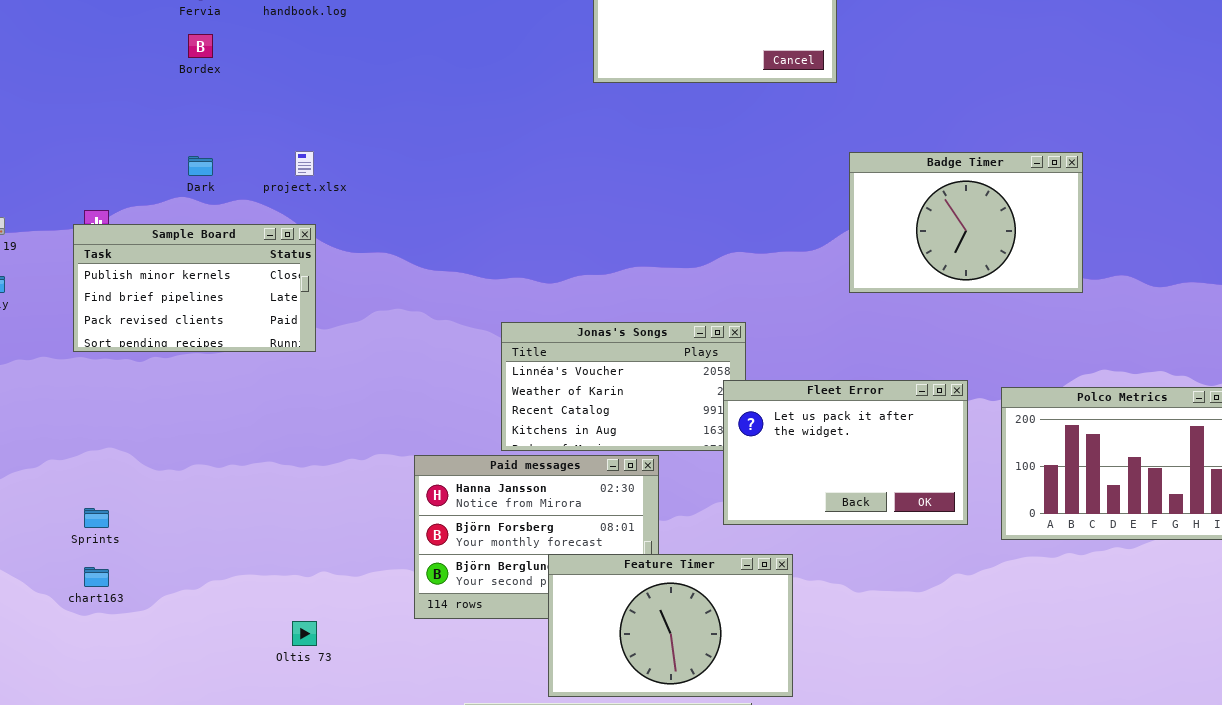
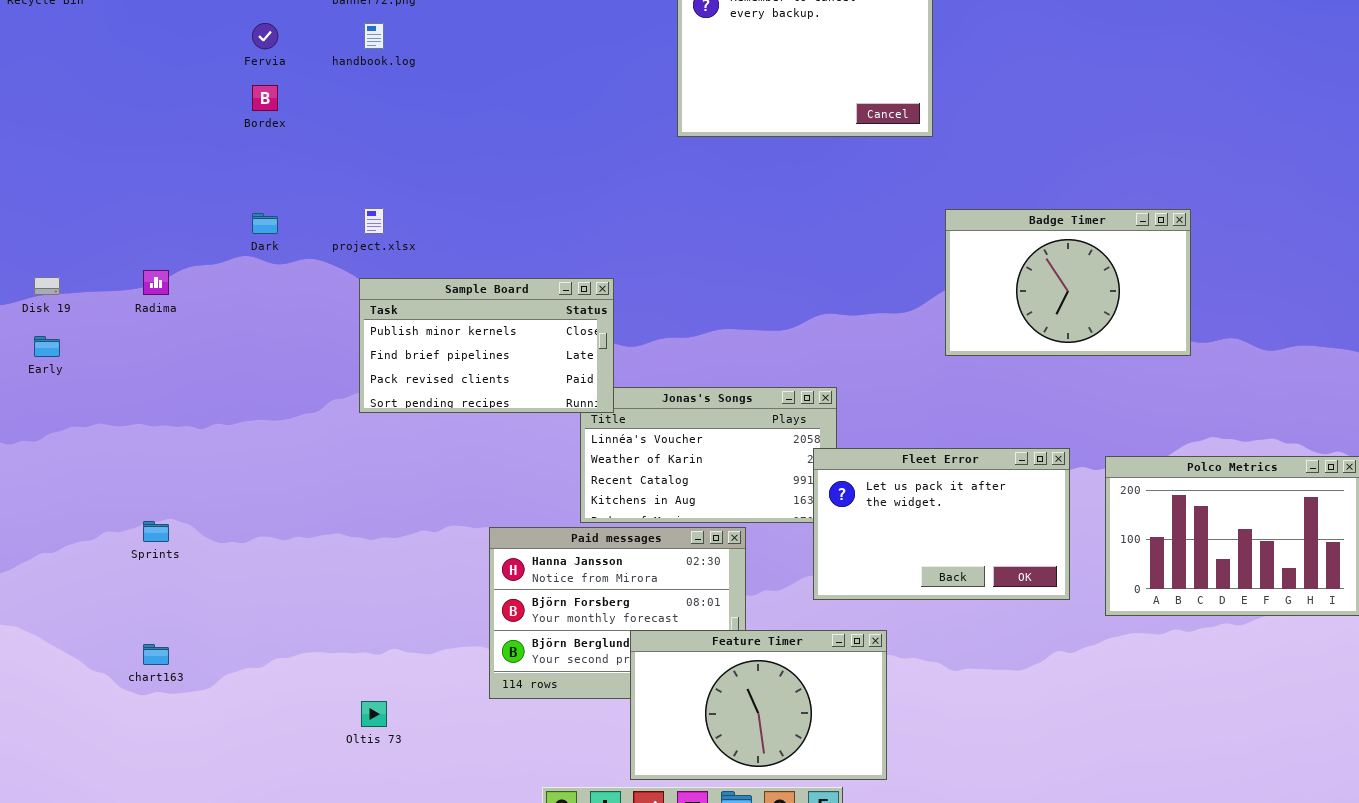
Sample Board: [73,224,316,352] -> [359,278,614,413], moved
Sprints: [84,508,109,528] -> [143,521,169,542], moved

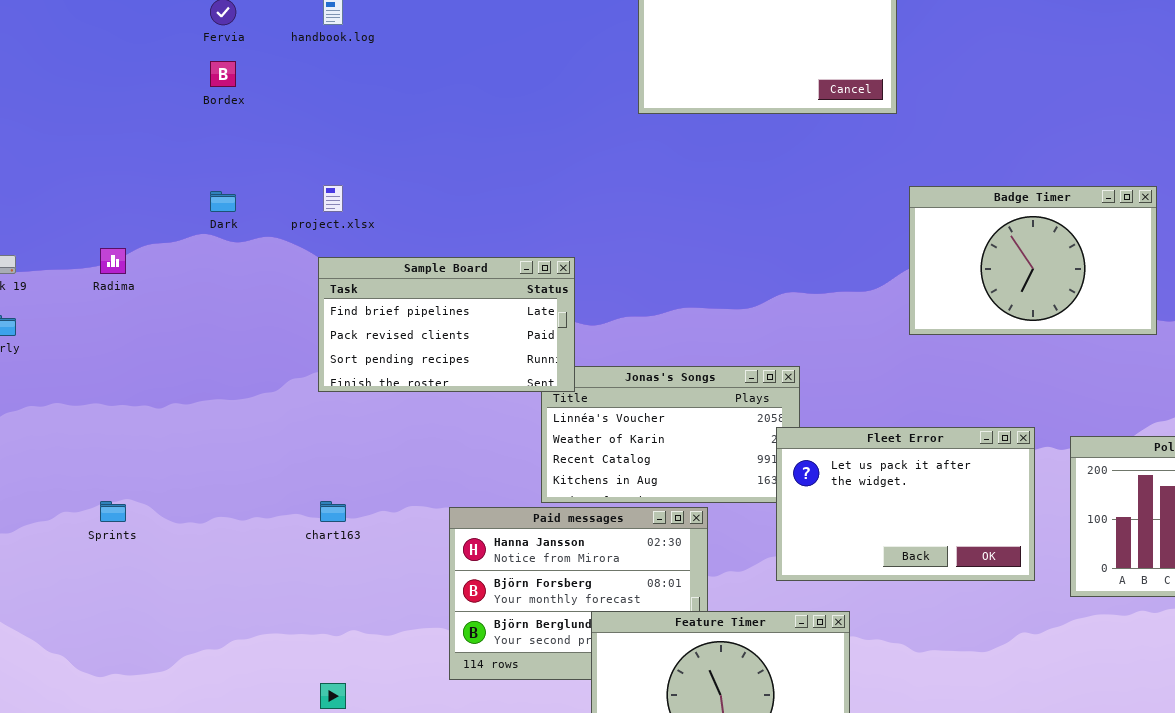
Sample Board: [359,278,614,413] -> [318,257,575,392], scrolled down 1 row
chart163: [143,644,169,665] -> [320,501,346,522], moved

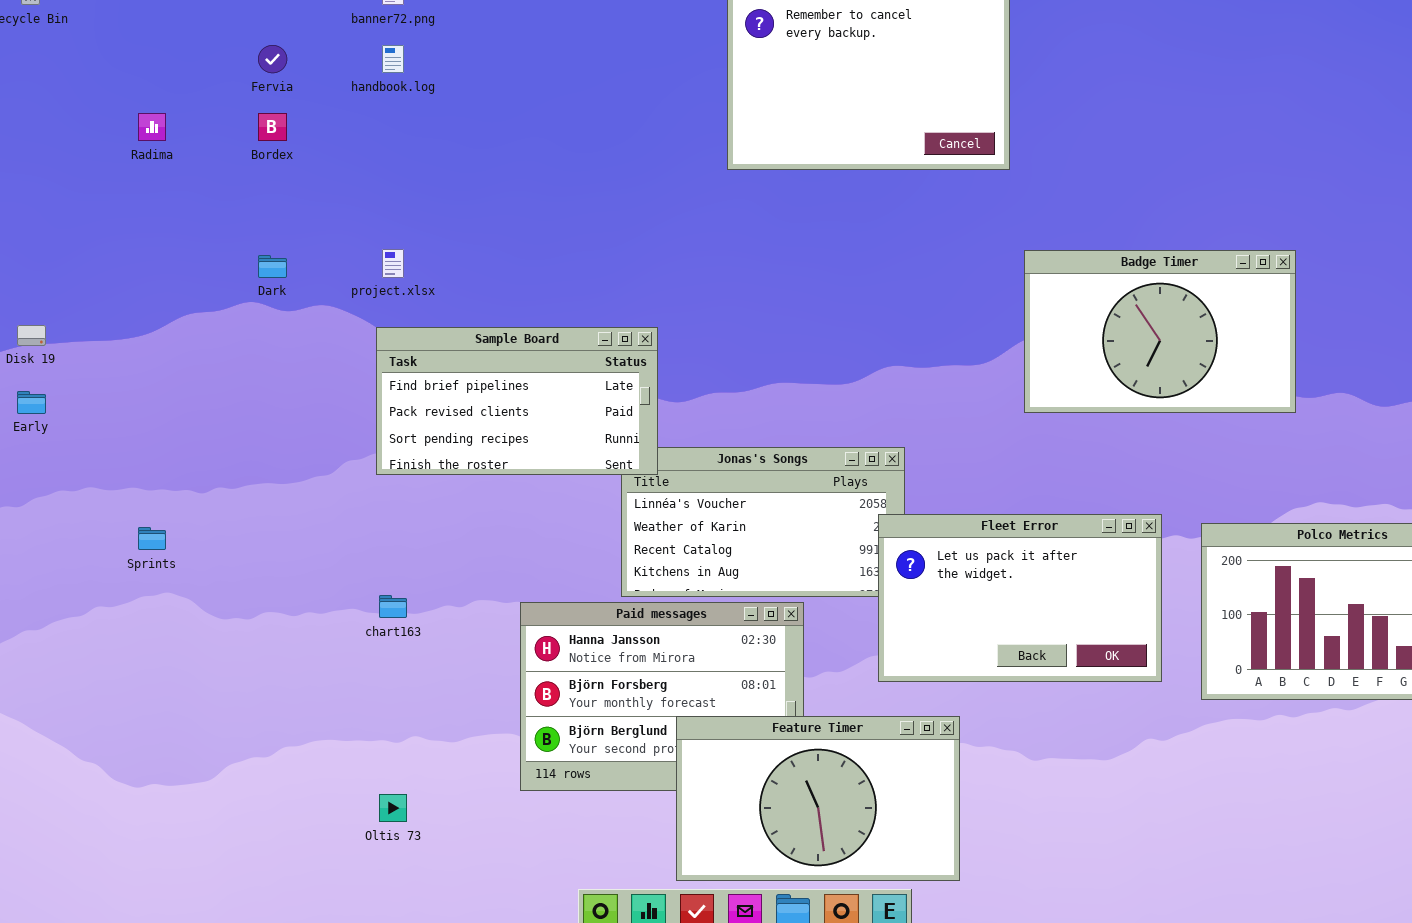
Radima: [100,248,126,274] -> [138,113,166,141], moved
Sprints: [100,501,126,522] -> [138,527,166,550], moved

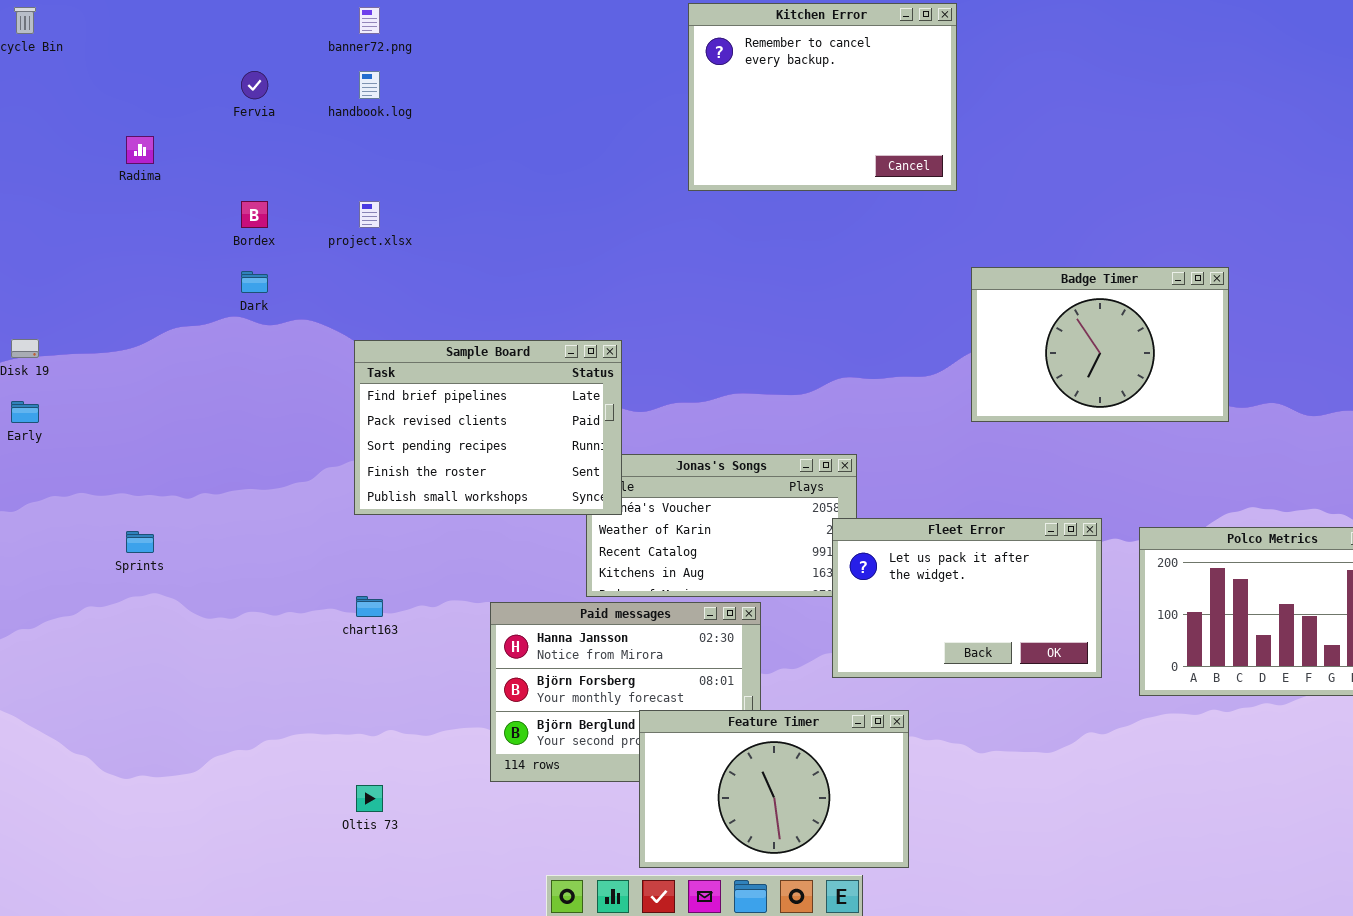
Bordex: [258,113,287,141] -> [241,201,268,228], moved
project.xlsx: [382,249,404,278] -> [359,201,380,228], moved
Sample Board: [376,327,658,475] -> [354,340,622,515], resized

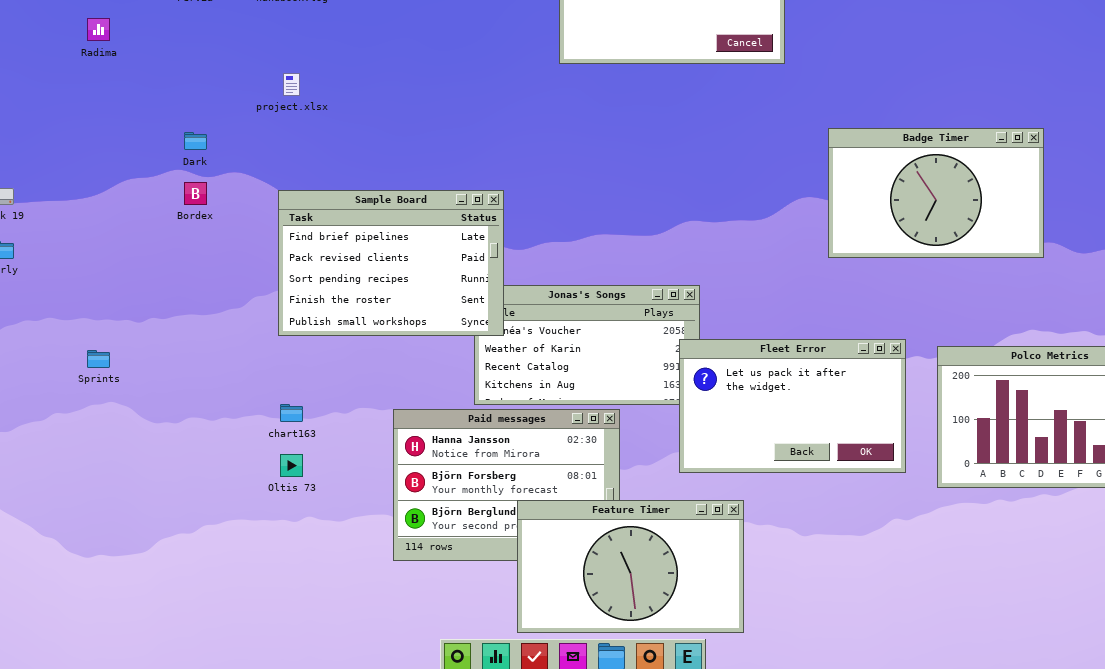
Bordex: [241,201,268,228] -> [184,182,207,205], moved
Badge Timer: [971,267,1229,422] -> [828,128,1044,258], moved
Oltis 73: [356,785,383,812] -> [280,454,303,477], moved

